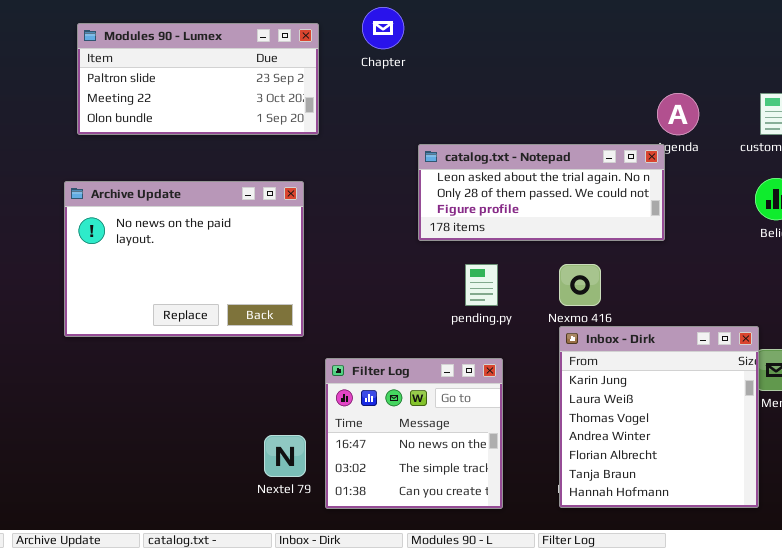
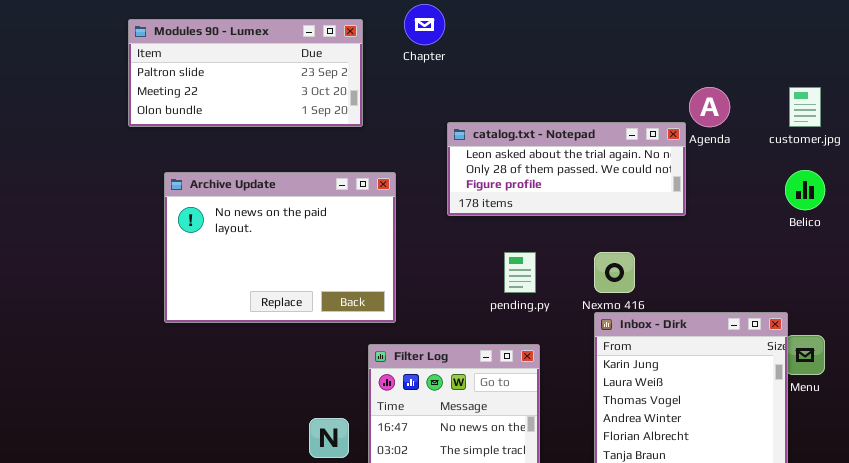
catalog.txt - Notepad: [418,144,665,241] -> [447,122,686,216], moved
Archive Update: [64,181,304,337] -> [164,172,396,323], moved

